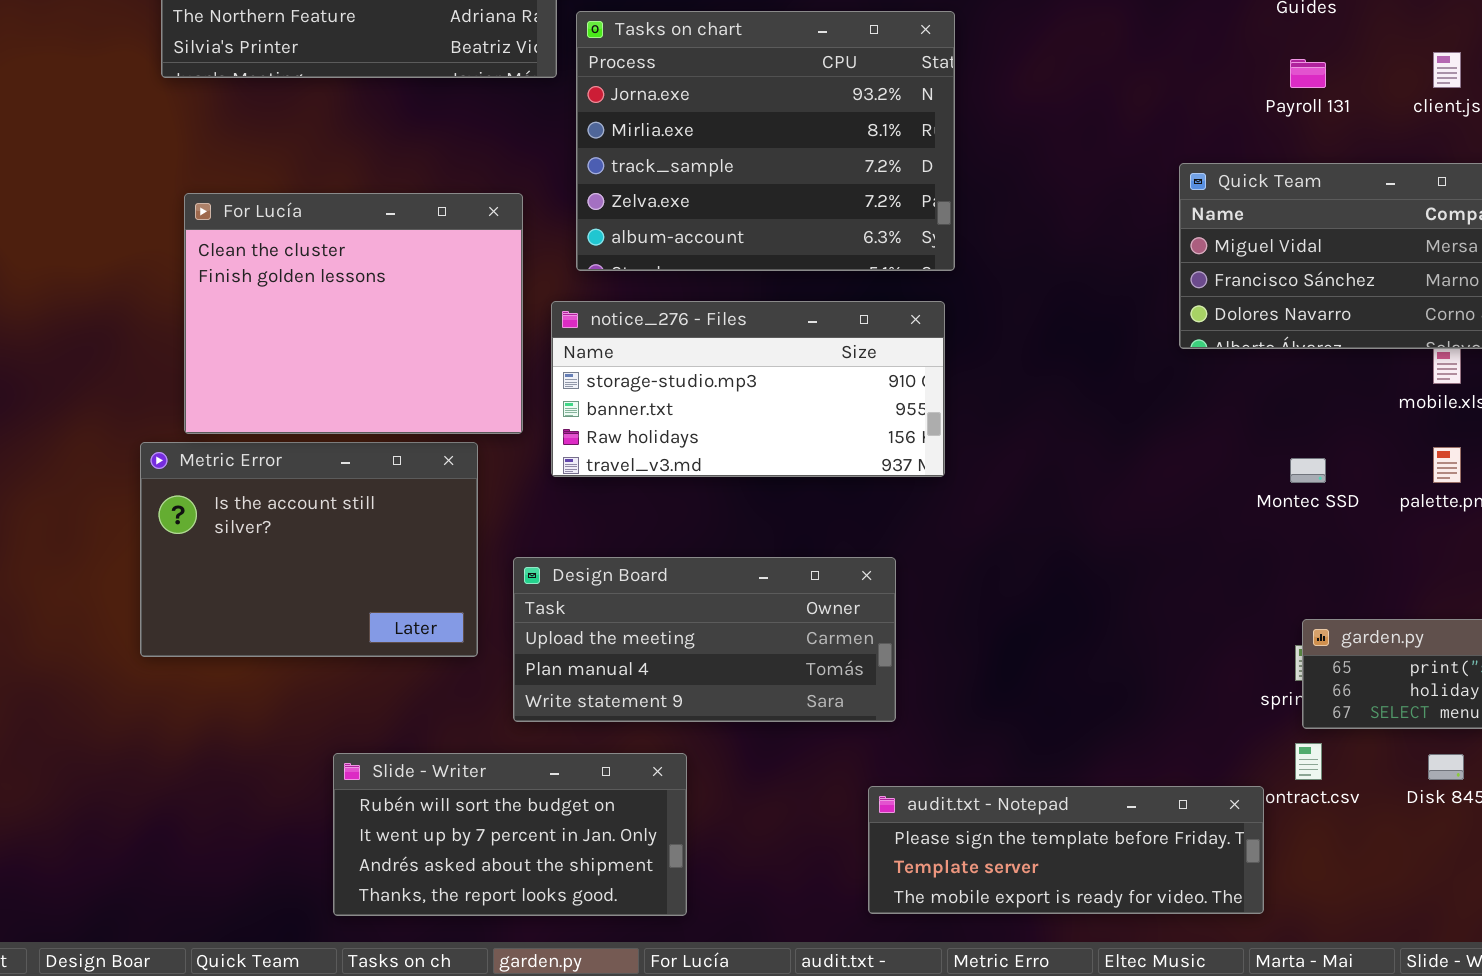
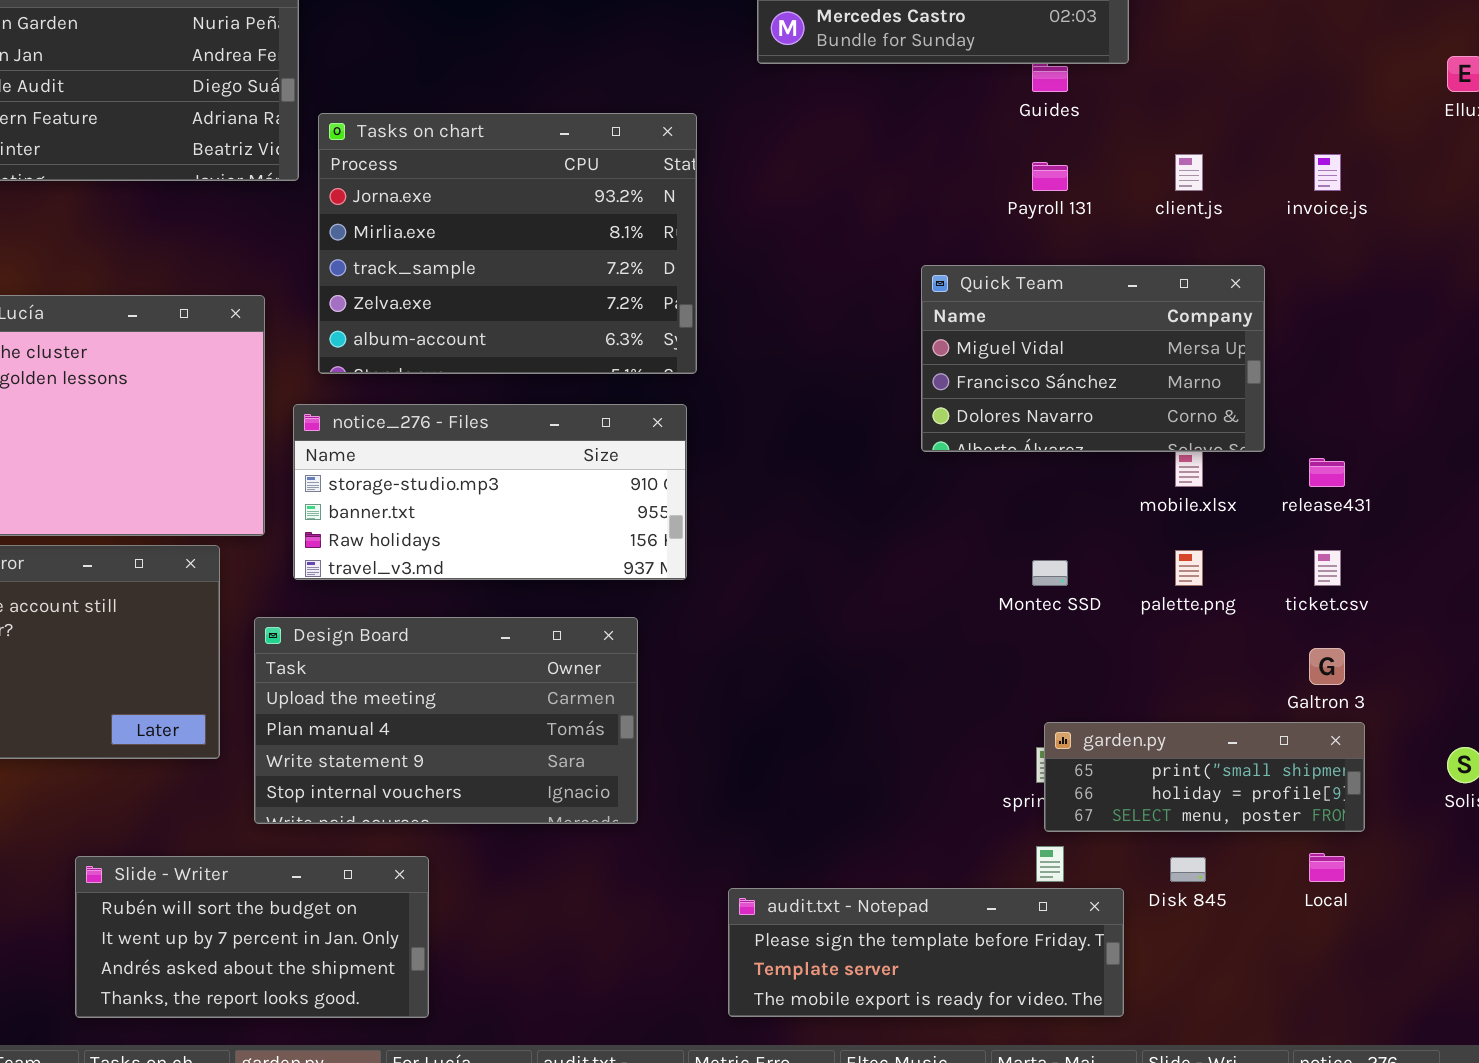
Design Board: [513,557,896,722] -> [254,617,638,824], resized
audit.txt - Notepad: [868,786,1264,914] -> [728,888,1124,1017], moved

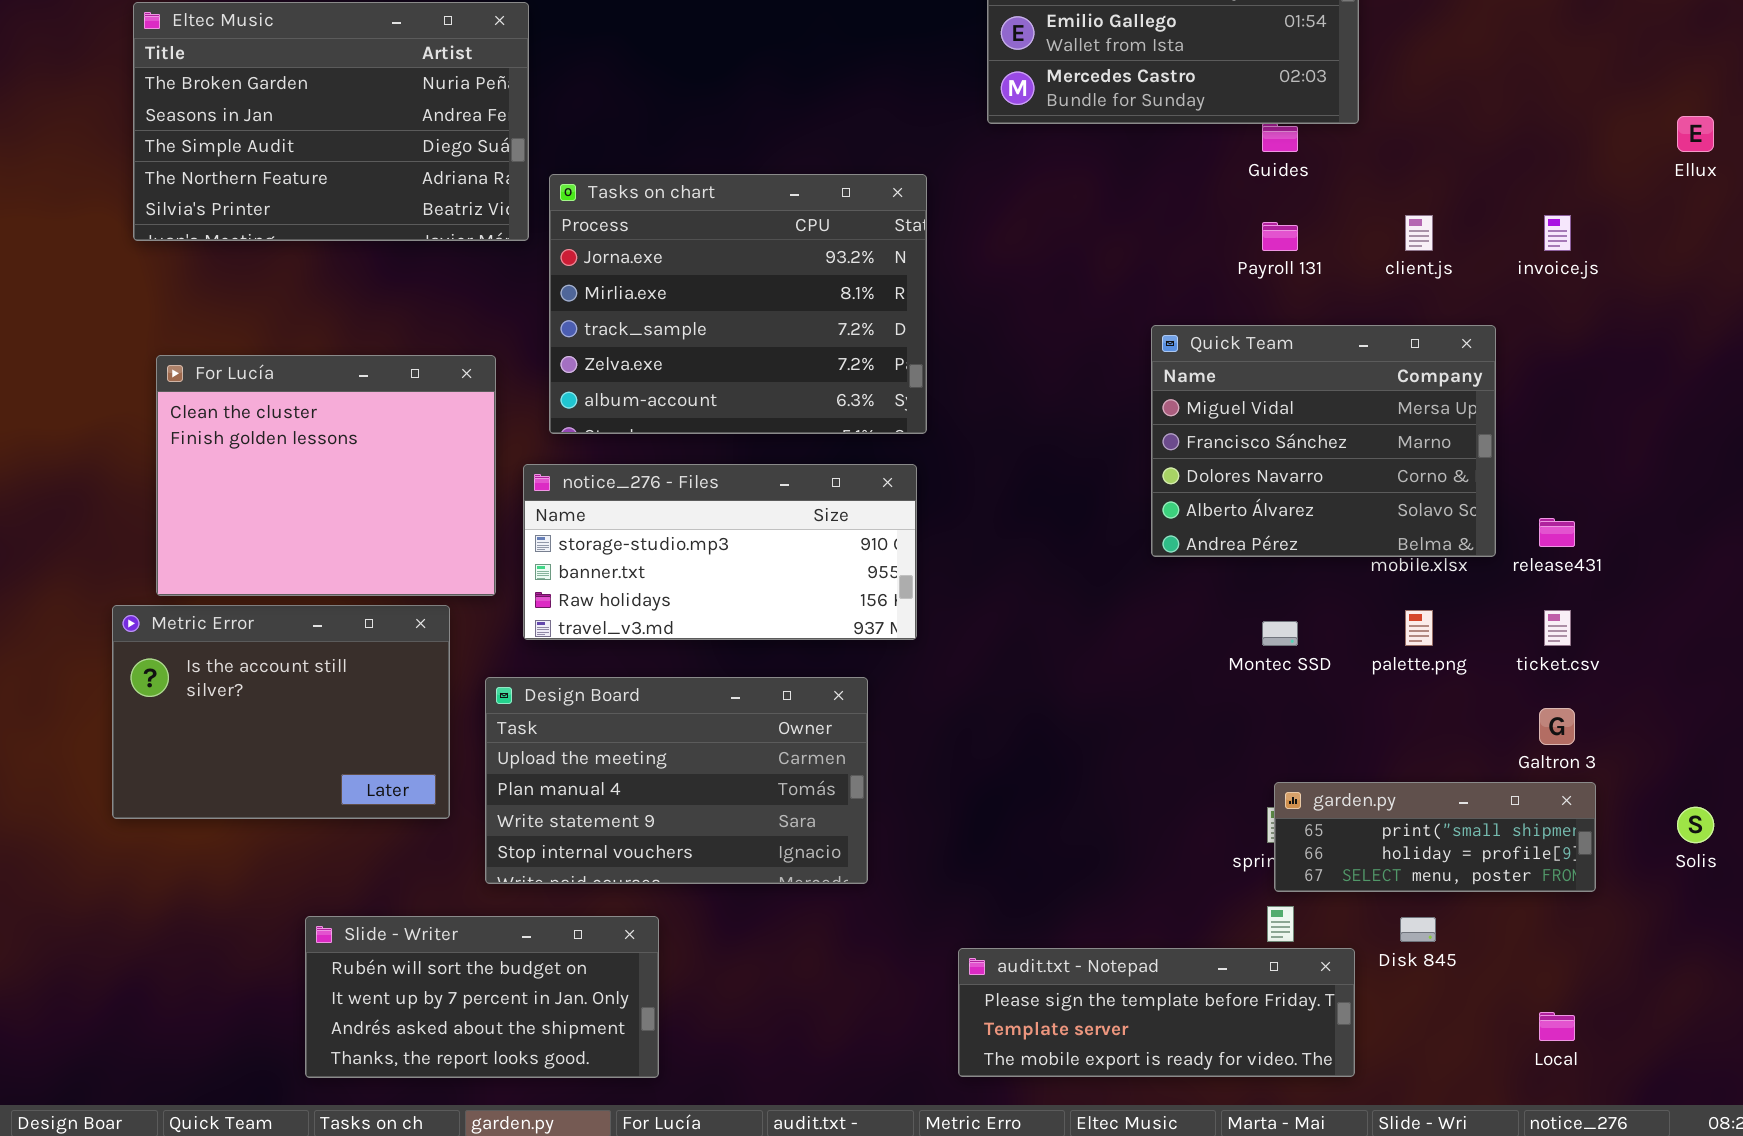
Quick Team: [921,265,1265,452] -> [1151,325,1496,557], resized
Local: [1309,853,1345,882] -> [1539,1012,1575,1041], moved

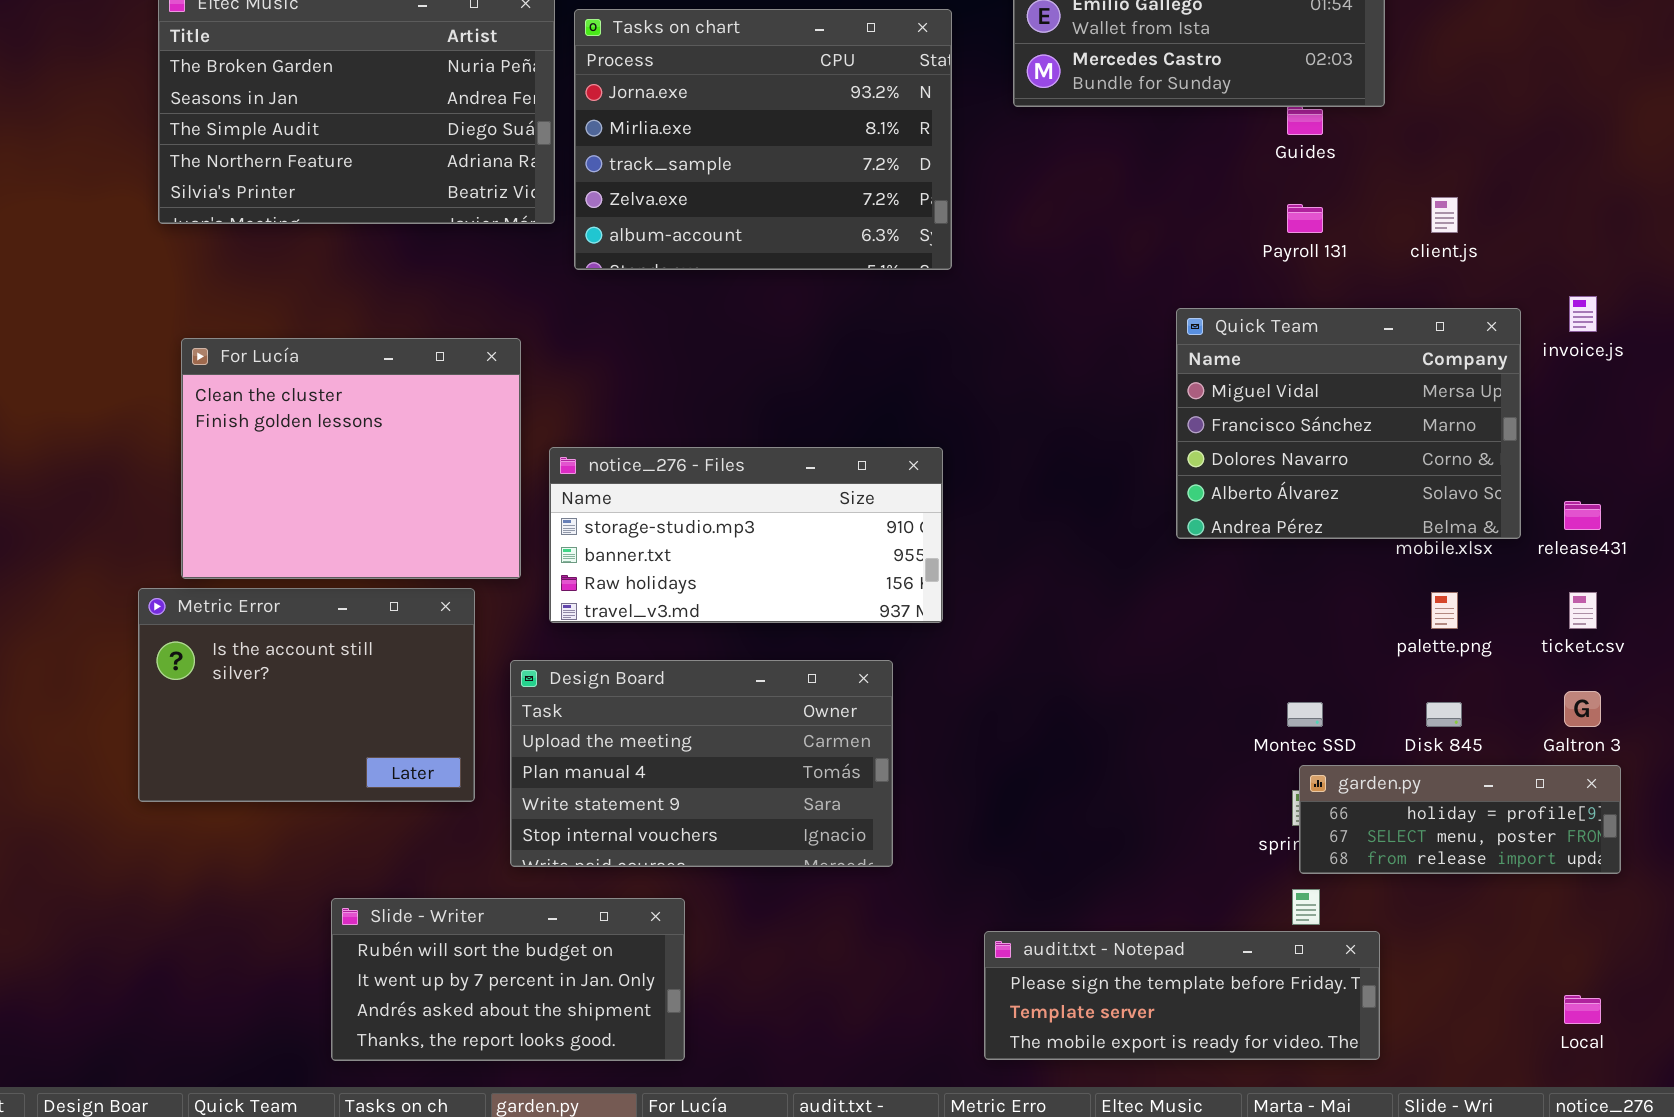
Tasks on chart: [549,174,927,434] -> [574,9,952,270], moved
invoice.js: [1544,215,1571,251] -> [1569,296,1597,332], moved
Montec SSD: [1262,621,1298,646] -> [1287,702,1323,727], moved
garden.py: [1274,782,1596,892] -> [1299,765,1621,874], scrolled down 1 row
Disk 845: [1400,917,1436,942] -> [1426,702,1462,727], moved

